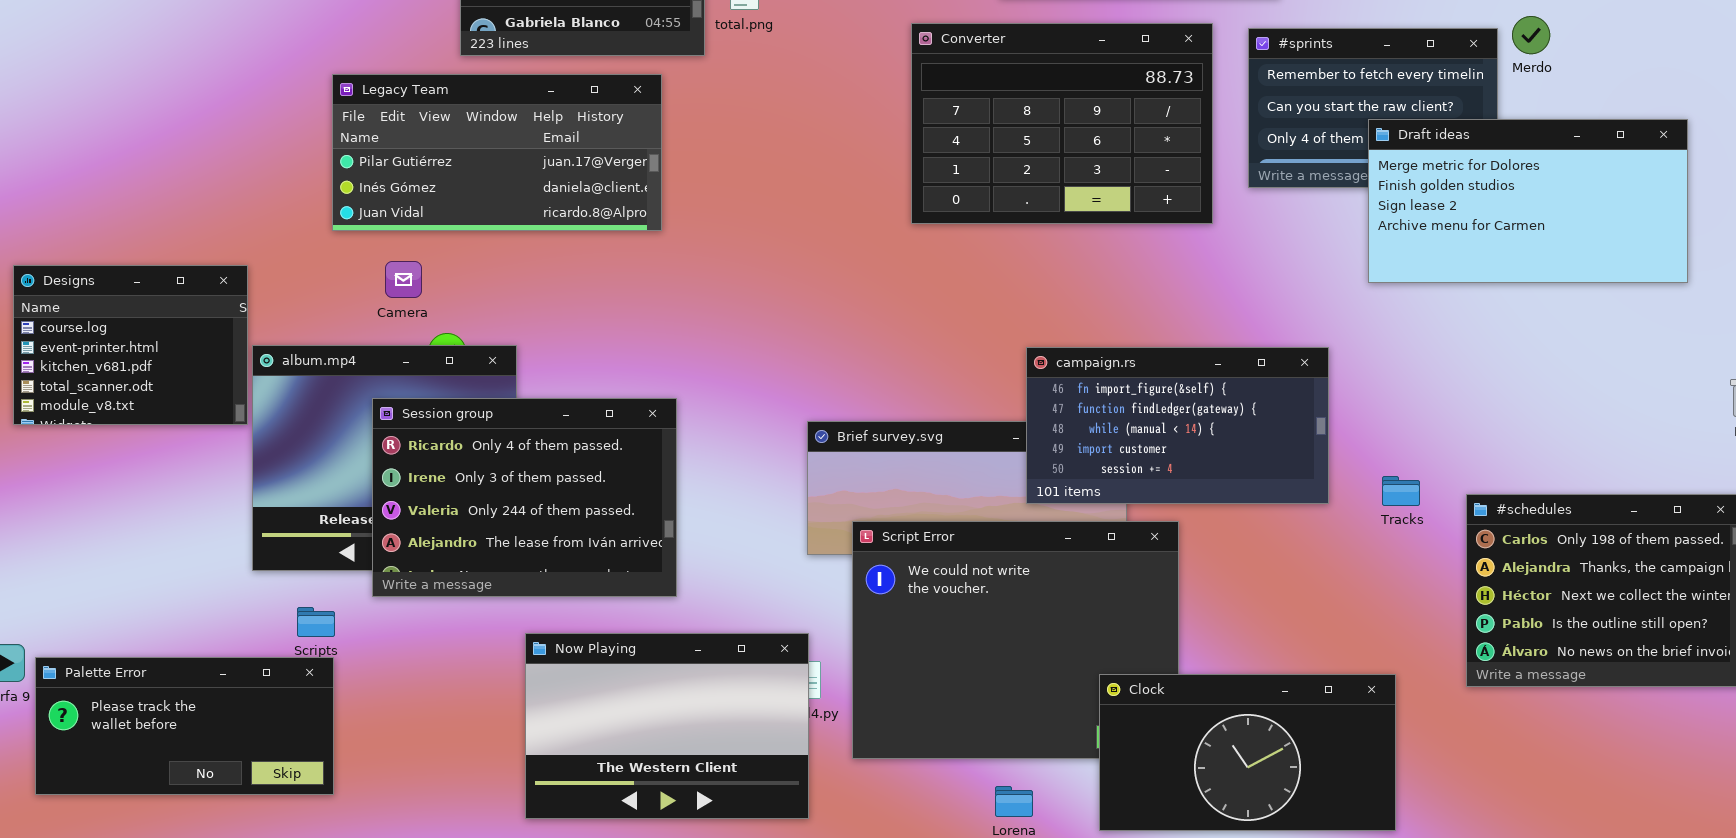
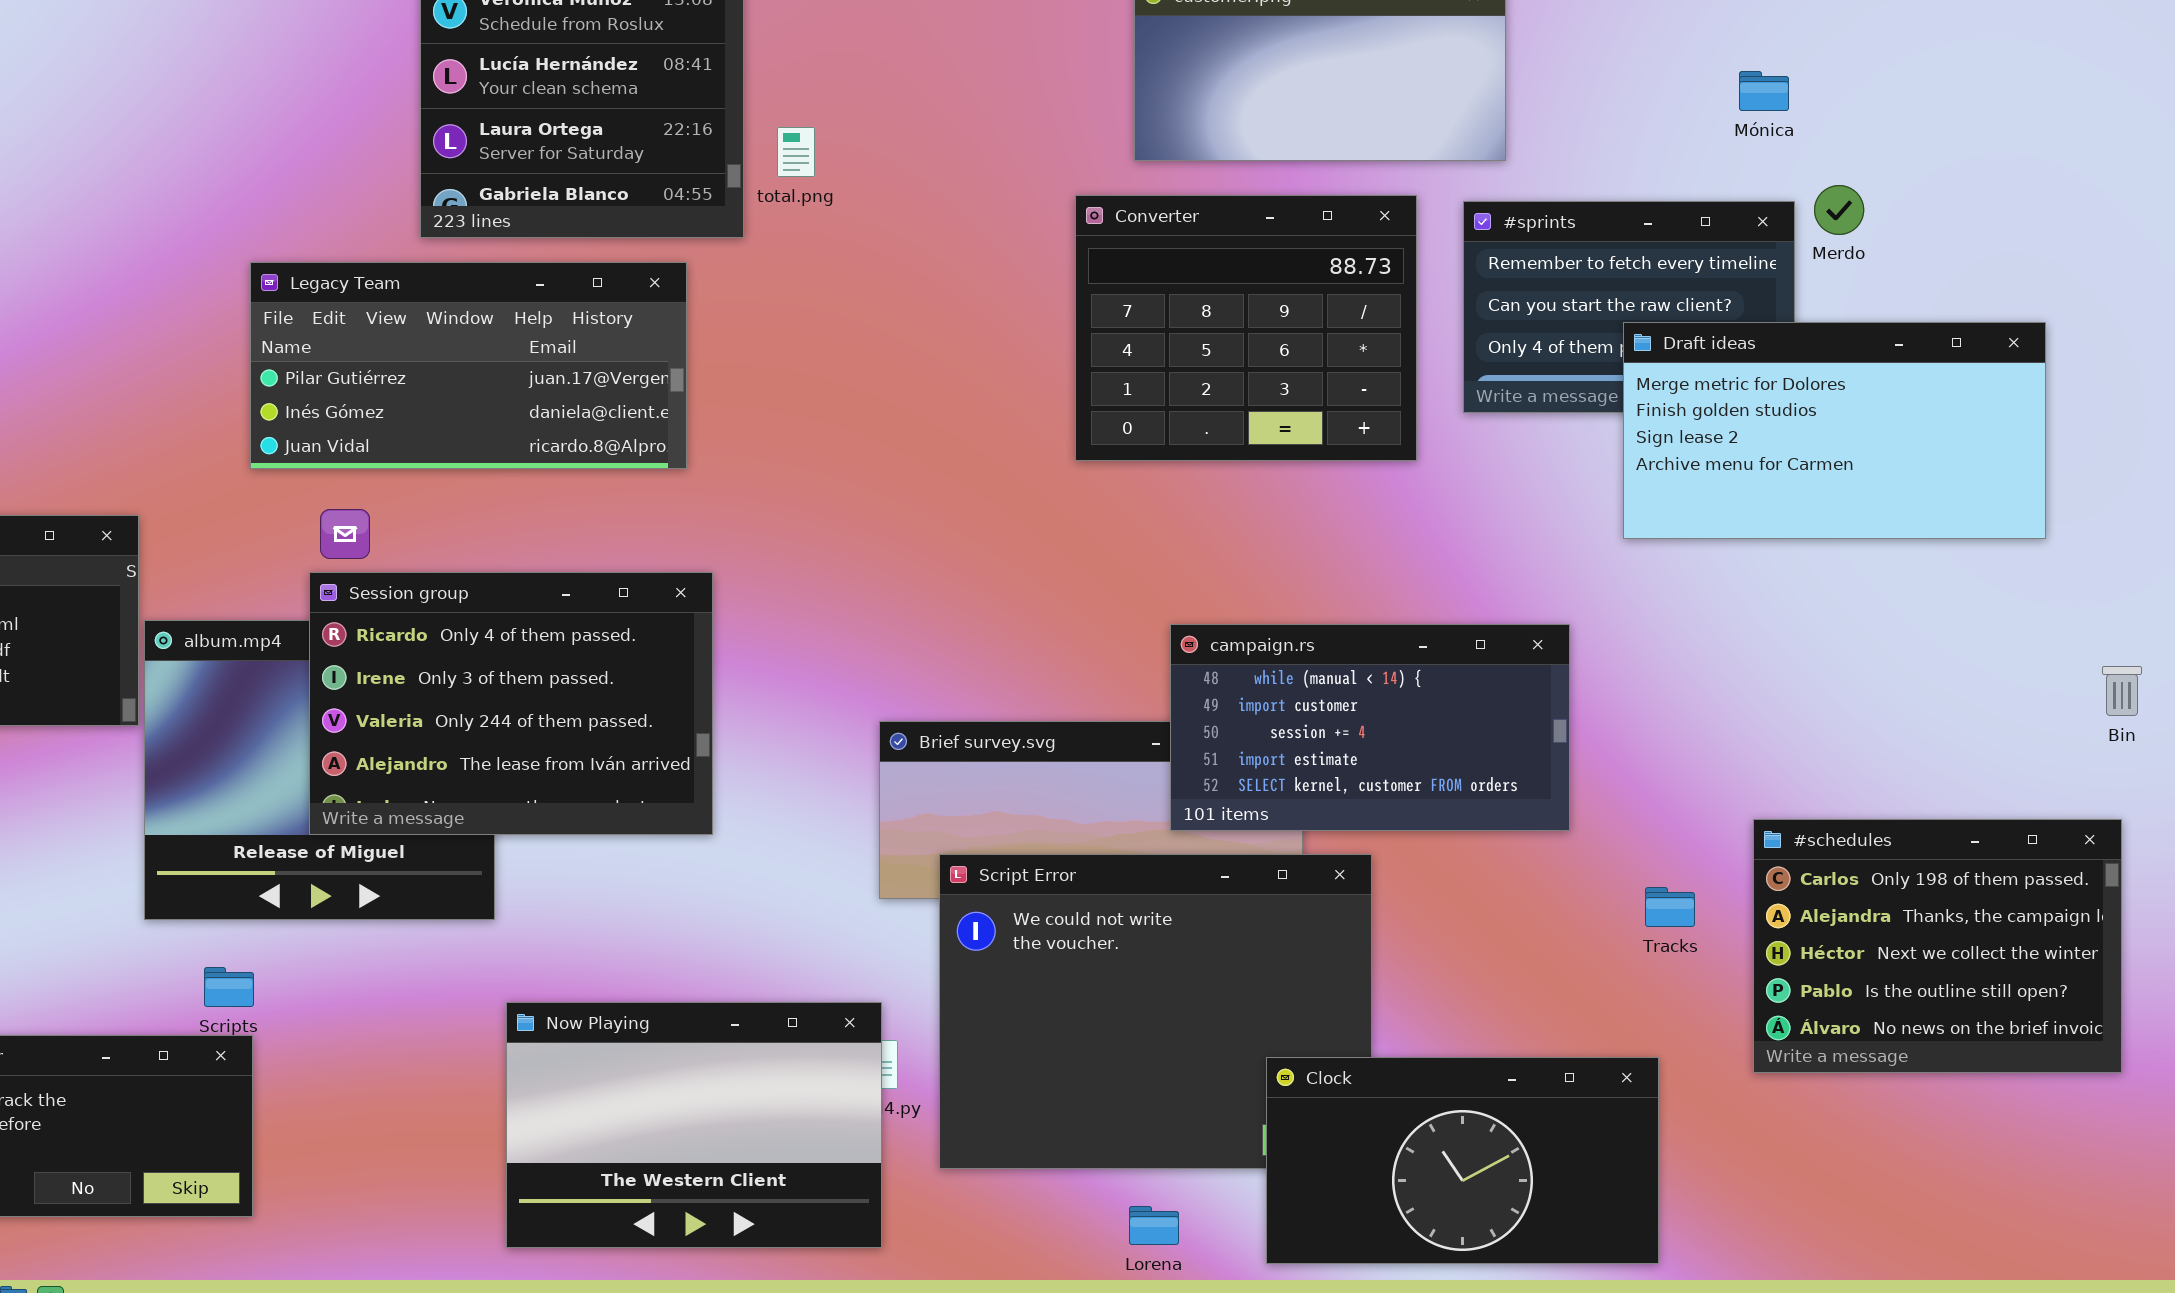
Converter: [911,23,1213,224] -> [1075,195,1417,461], resized
campaign.rs: [1026,347,1329,504] -> [1170,624,1570,831], scrolled down 2 rows
Session group: [372,398,677,597] -> [309,572,713,835], moved
Tracks: [1382,476,1420,506] -> [1645,887,1695,927], moved

